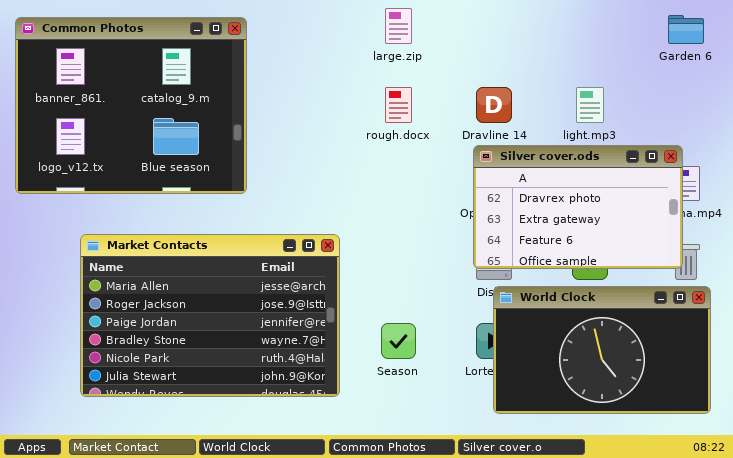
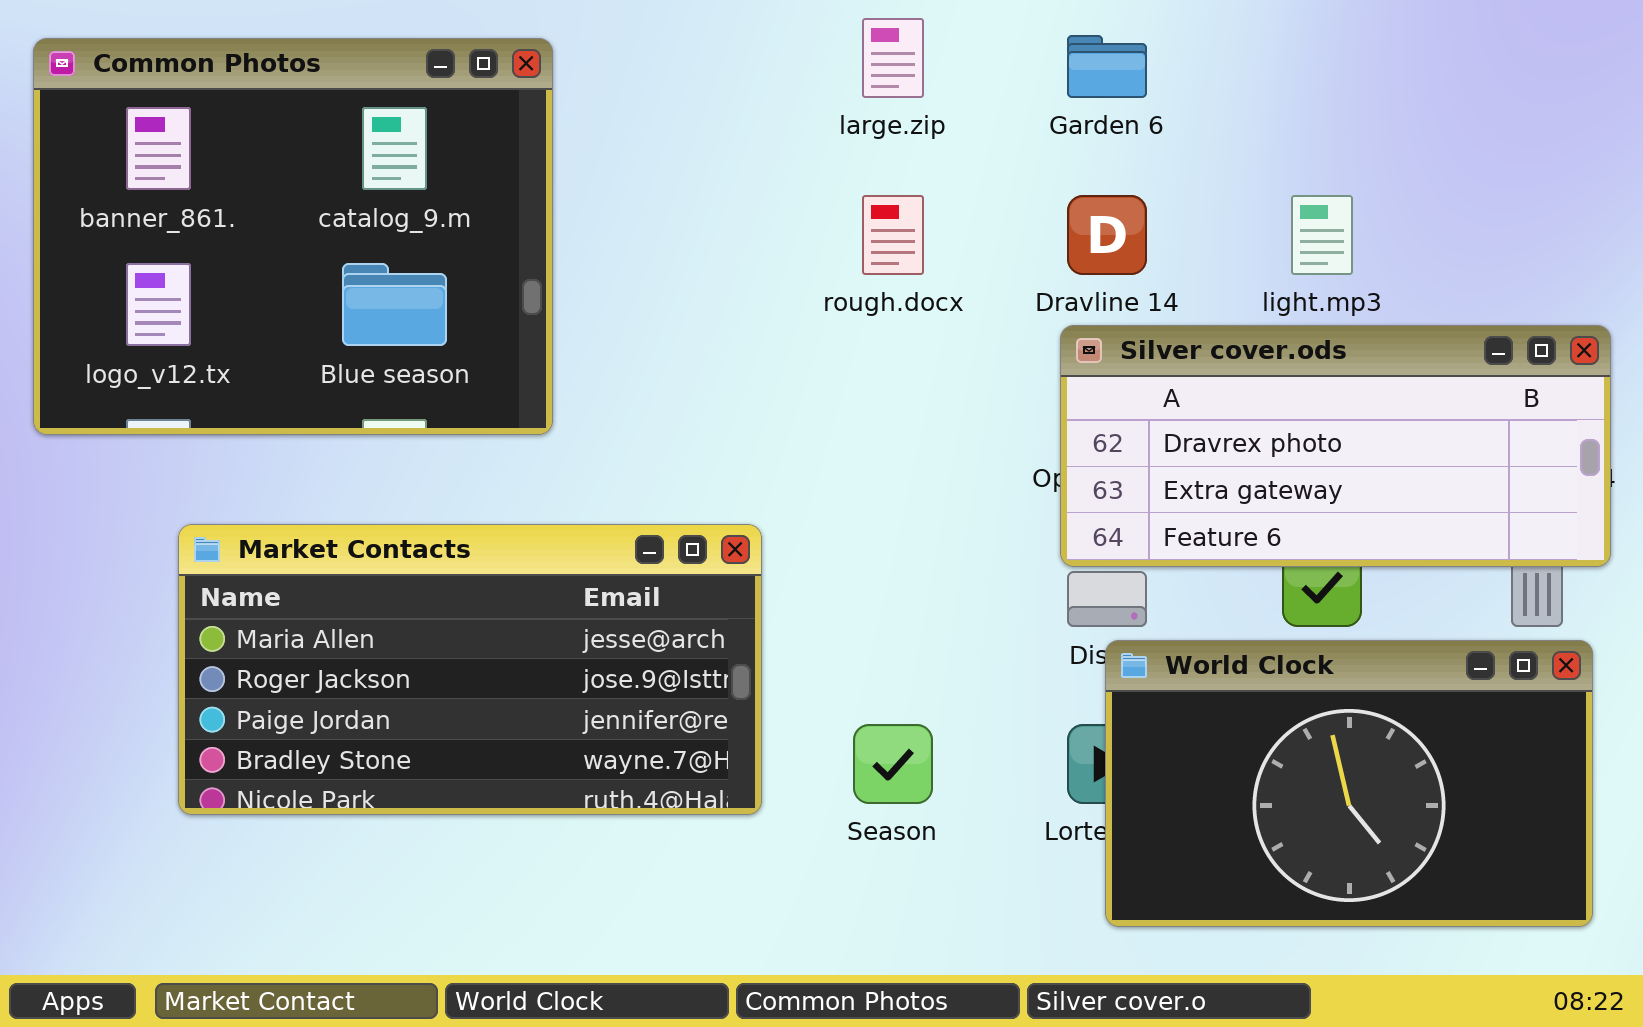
Garden 6: [668,15,704,44] -> [1067,35,1147,98], moved
Silver cover.ods: [473,145,683,269] -> [1060,325,1611,567], resized
Market Contacts: [80,234,340,397] -> [178,524,762,815], resized

